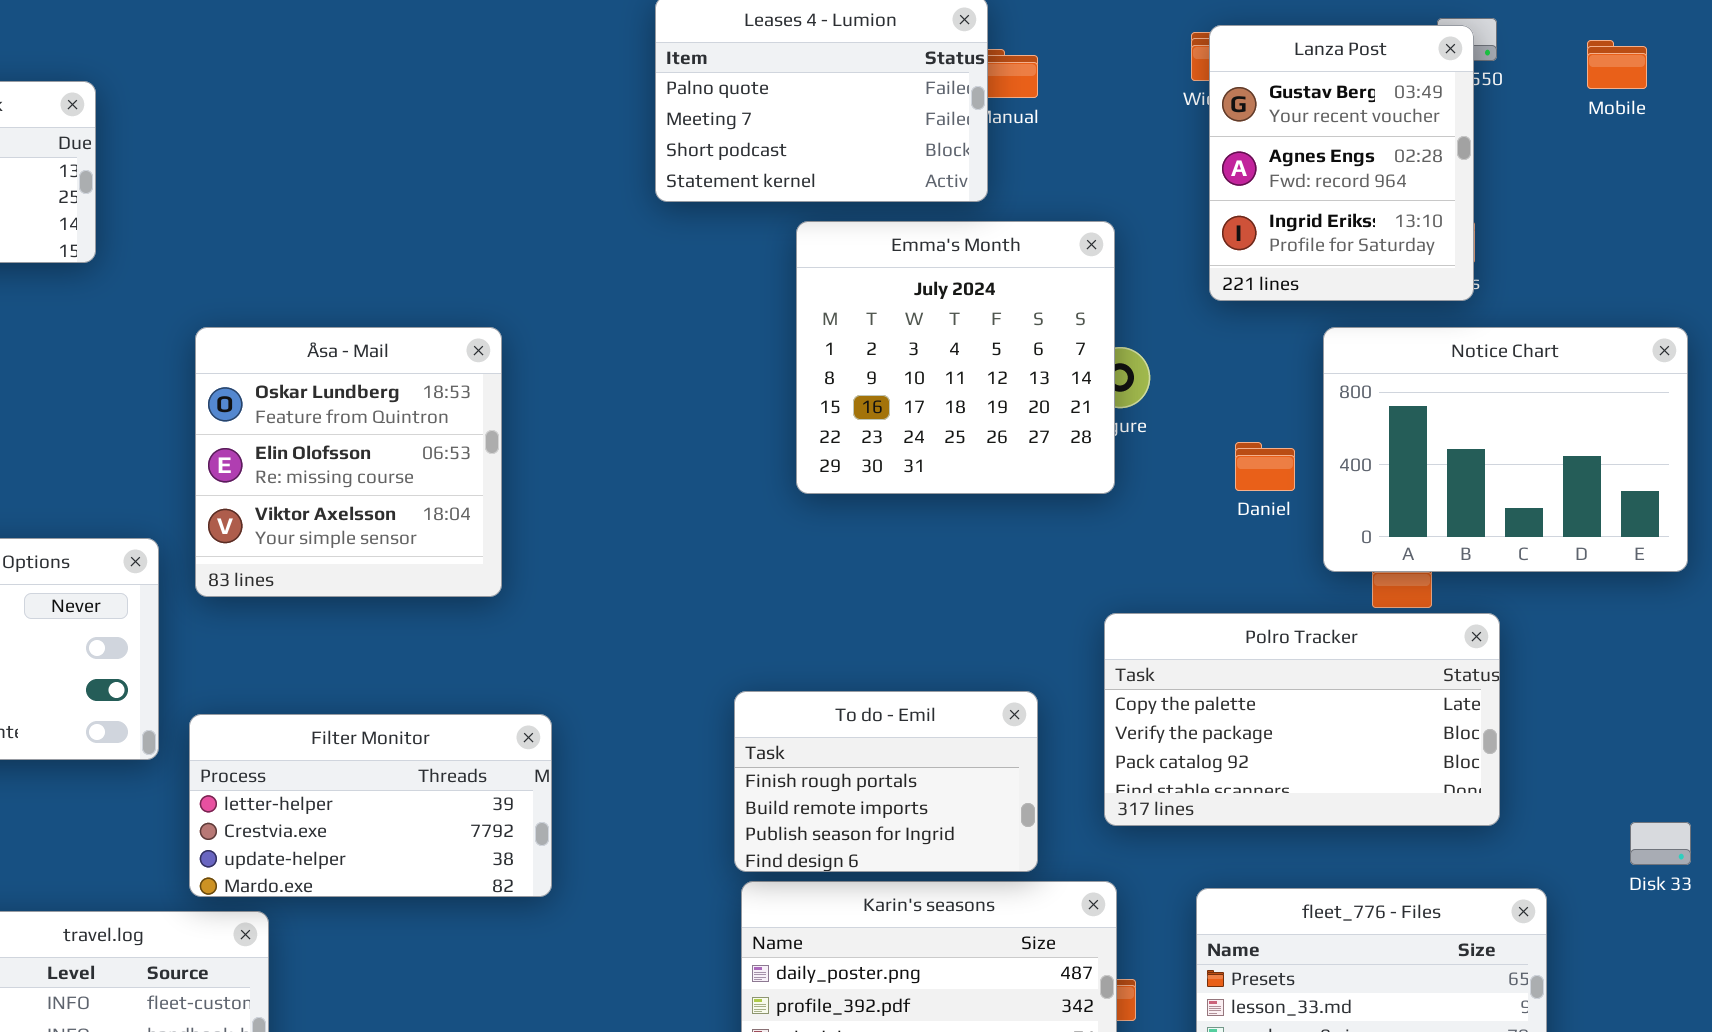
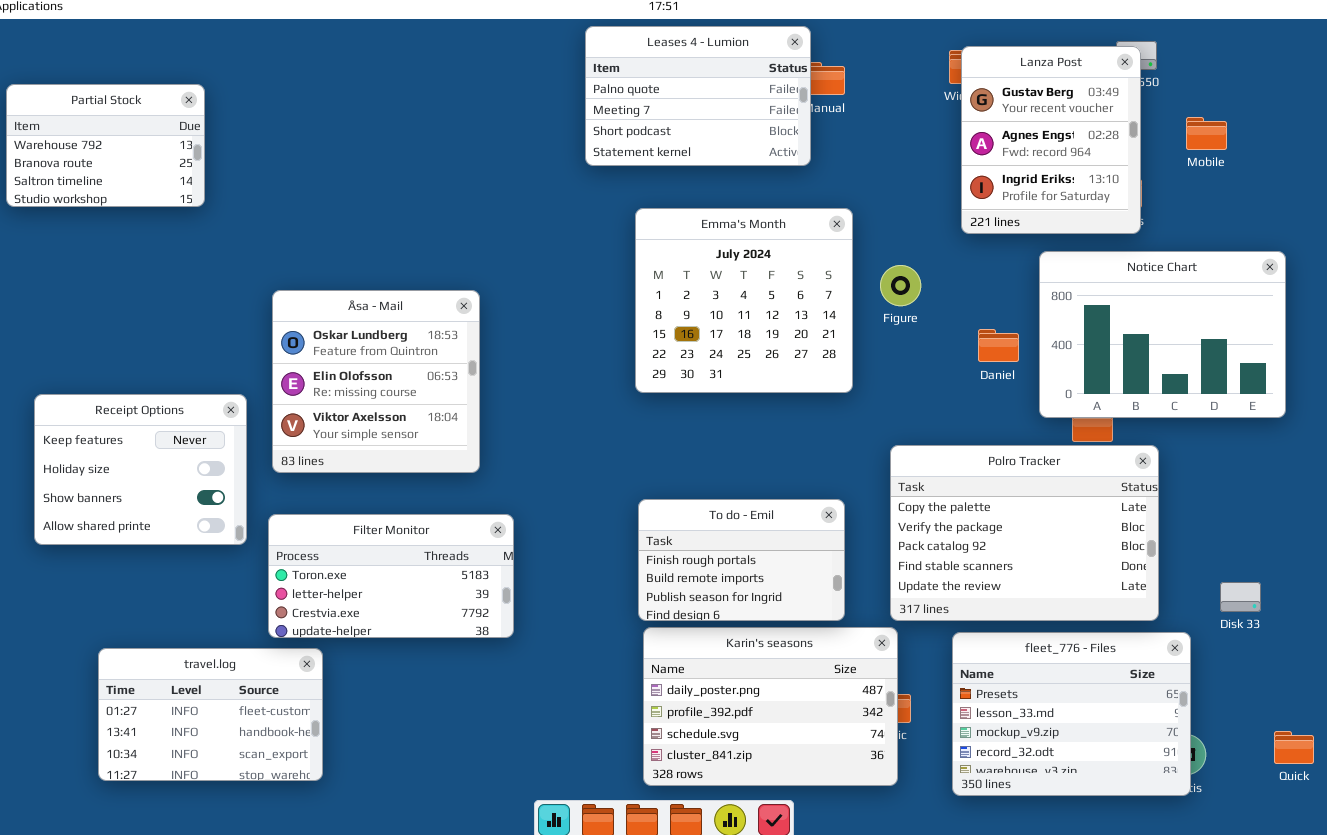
Mobile: [1587,40,1647,89] -> [1186,117,1227,150], moved
Emma's Month: [796,221,1115,494] -> [635,208,853,393], moved
Åsa - Mail: [195,327,502,597] -> [272,290,480,473], moved
Polro Tracker: [1104,613,1500,826] -> [890,445,1159,621], resized
Filter Monitor: [189,714,552,897] -> [268,514,514,638], scrolled up 1 row
Disk 33: [1630,822,1691,865] -> [1220,582,1261,612], moved

